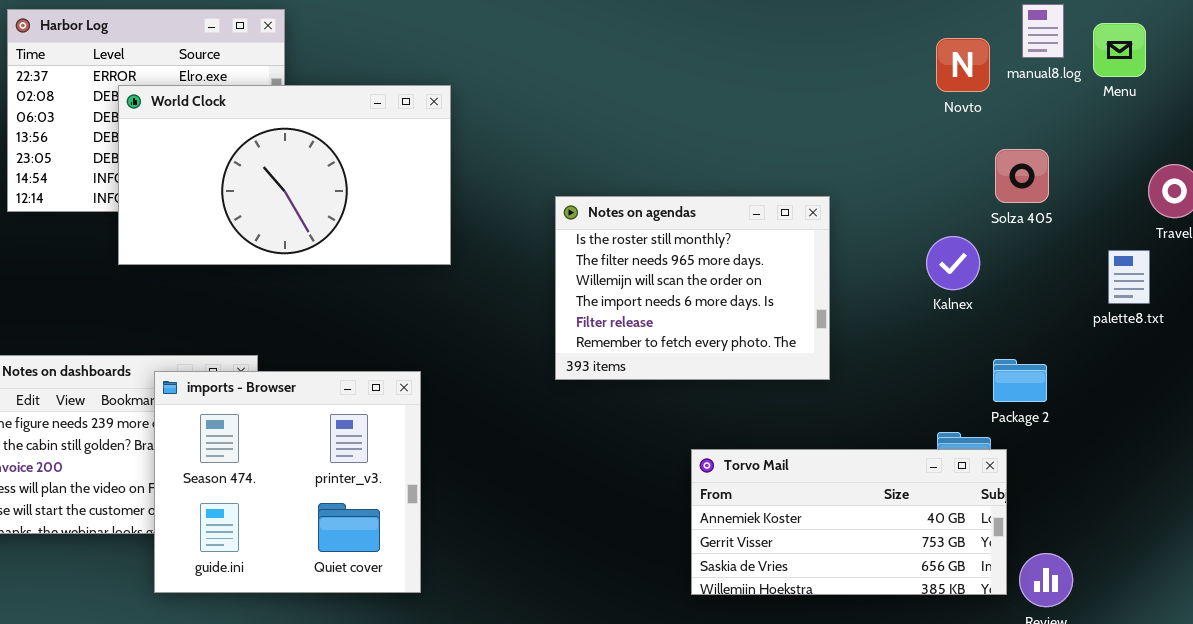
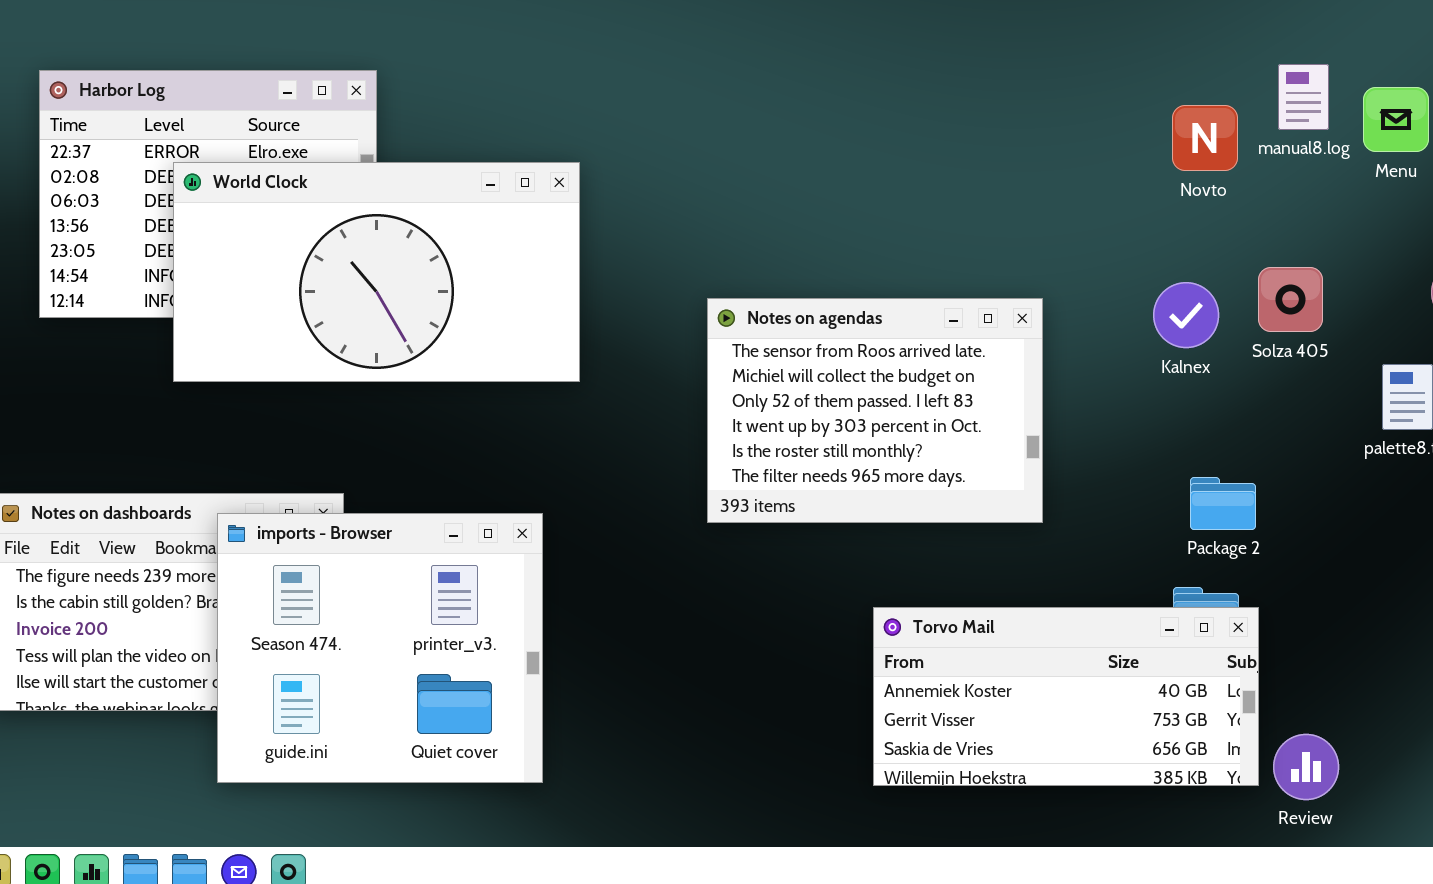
Solza 405: [995,149,1049,203] -> [1258,267,1323,332], moved
Notes on agendas: [555,196,830,380] -> [707,298,1043,523], scrolled up 4 rows
Kalnex: [926,236,980,290] -> [1153,282,1219,348], moved
Package 2: [993,359,1047,402] -> [1190,477,1256,530], moved

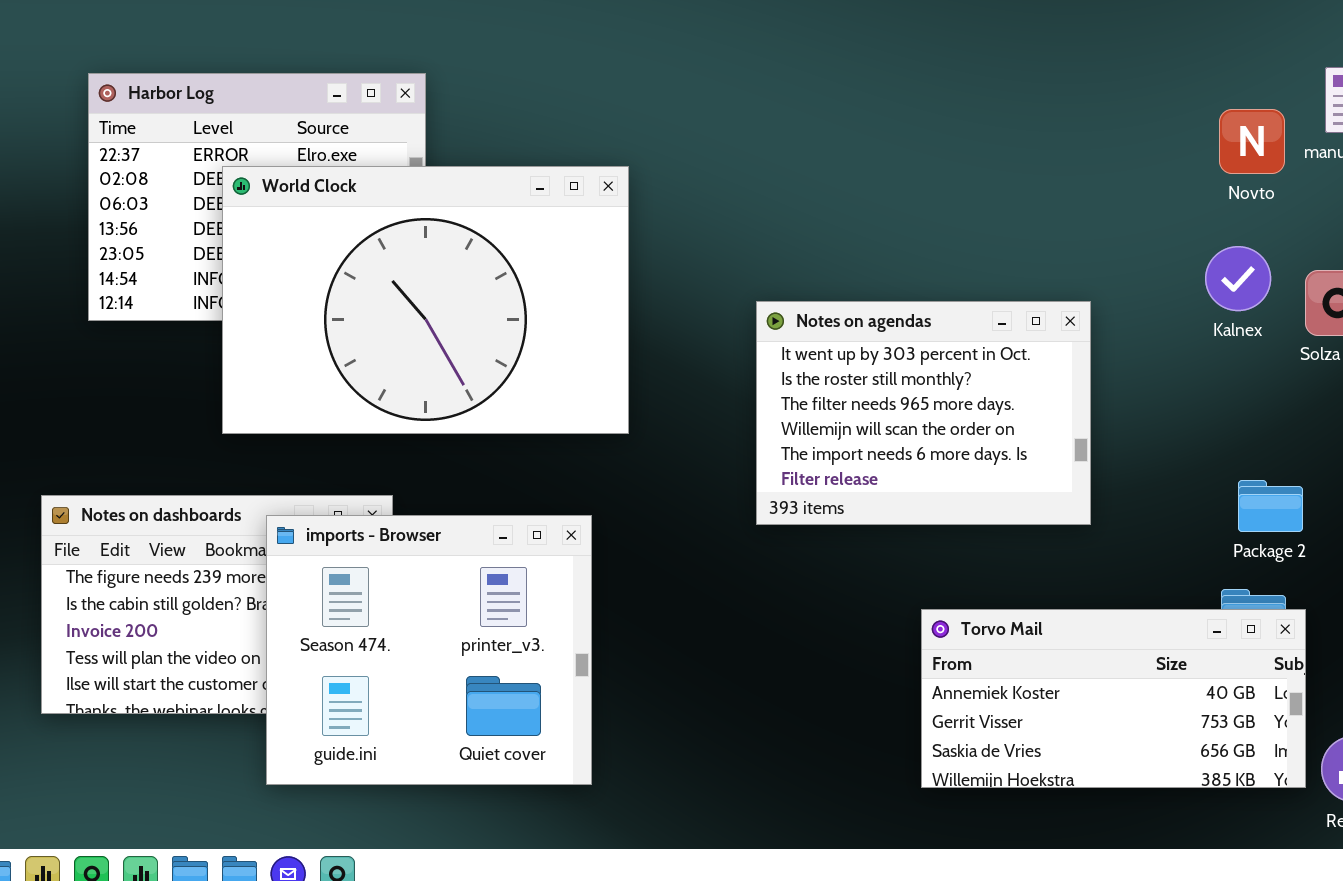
World Clock: [173,162,580,382] -> [222,166,629,434], resized
Kalnex: [1153,282,1219,348] -> [1205,246,1271,311], moved
Notes on agendas: [707,298,1043,523] -> [756,301,1091,525], scrolled down 3 rows

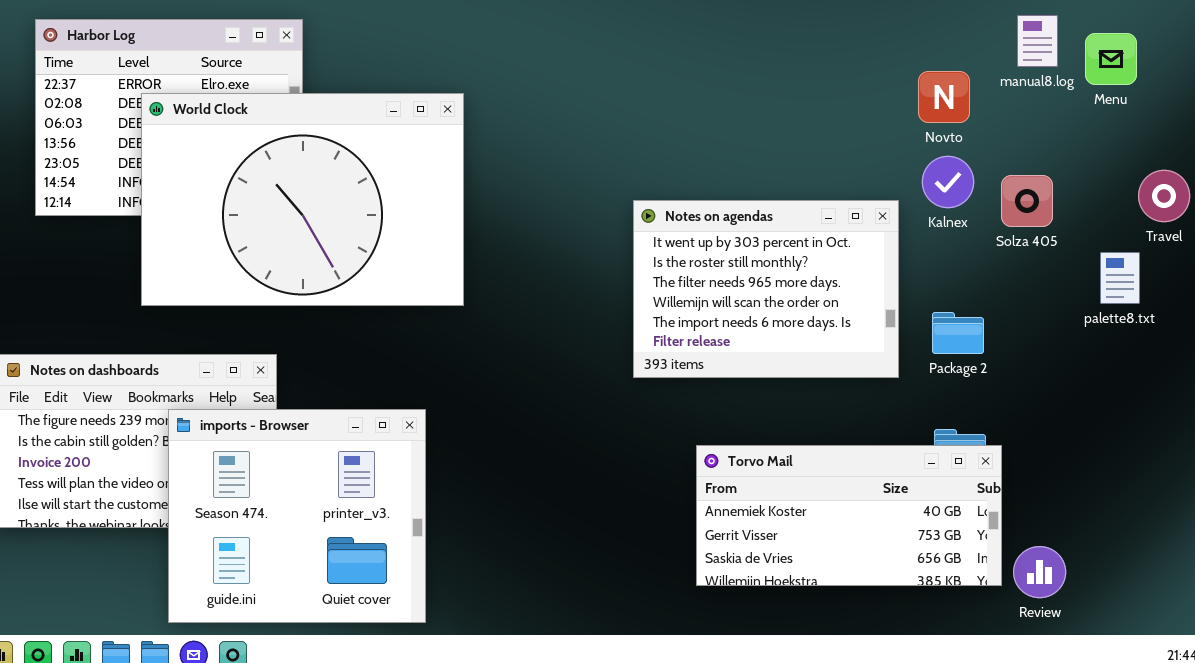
Novto: [1219,109,1285,174] -> [918,71,970,123], moved
Notes on agendas: [756,301,1091,525] -> [633,200,899,378], moved
Package 2: [1238,480,1303,532] -> [932,312,984,354], moved
imports - Browser: [266,515,592,785] -> [168,409,426,623], moved

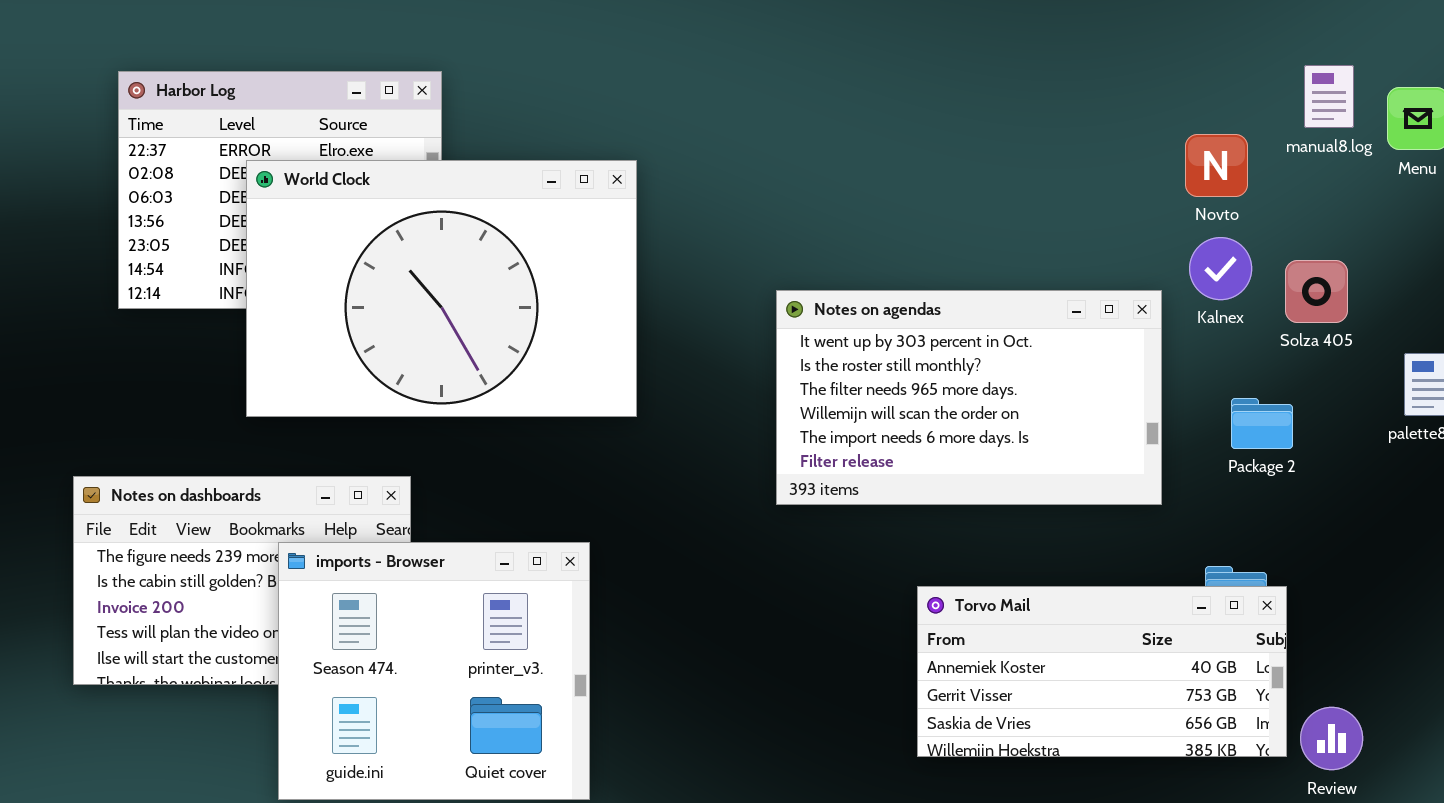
Notes on agendas: [633,200,899,378] -> [776,290,1162,505], resized
Package 2: [932,312,984,354] -> [1231,398,1293,449], moved

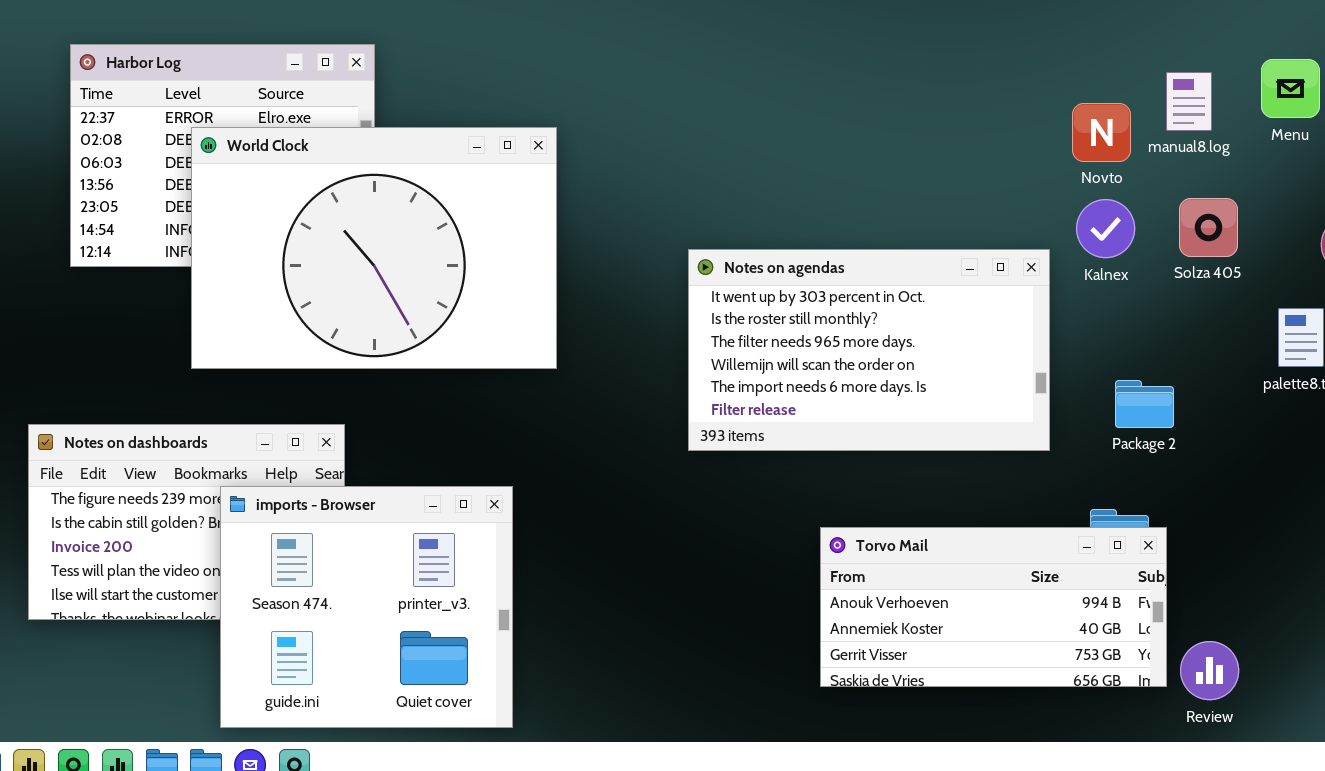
manual8.log: [1304,65,1354,128] -> [1166,72,1212,131], moved
Solza 405: [1285,260,1348,323] -> [1179,198,1238,257], moved
Package 2: [1231,398,1293,449] -> [1115,380,1174,428], moved
Torvo Mail: [917,586,1287,757] -> [820,527,1167,687], scrolled up 1 row

